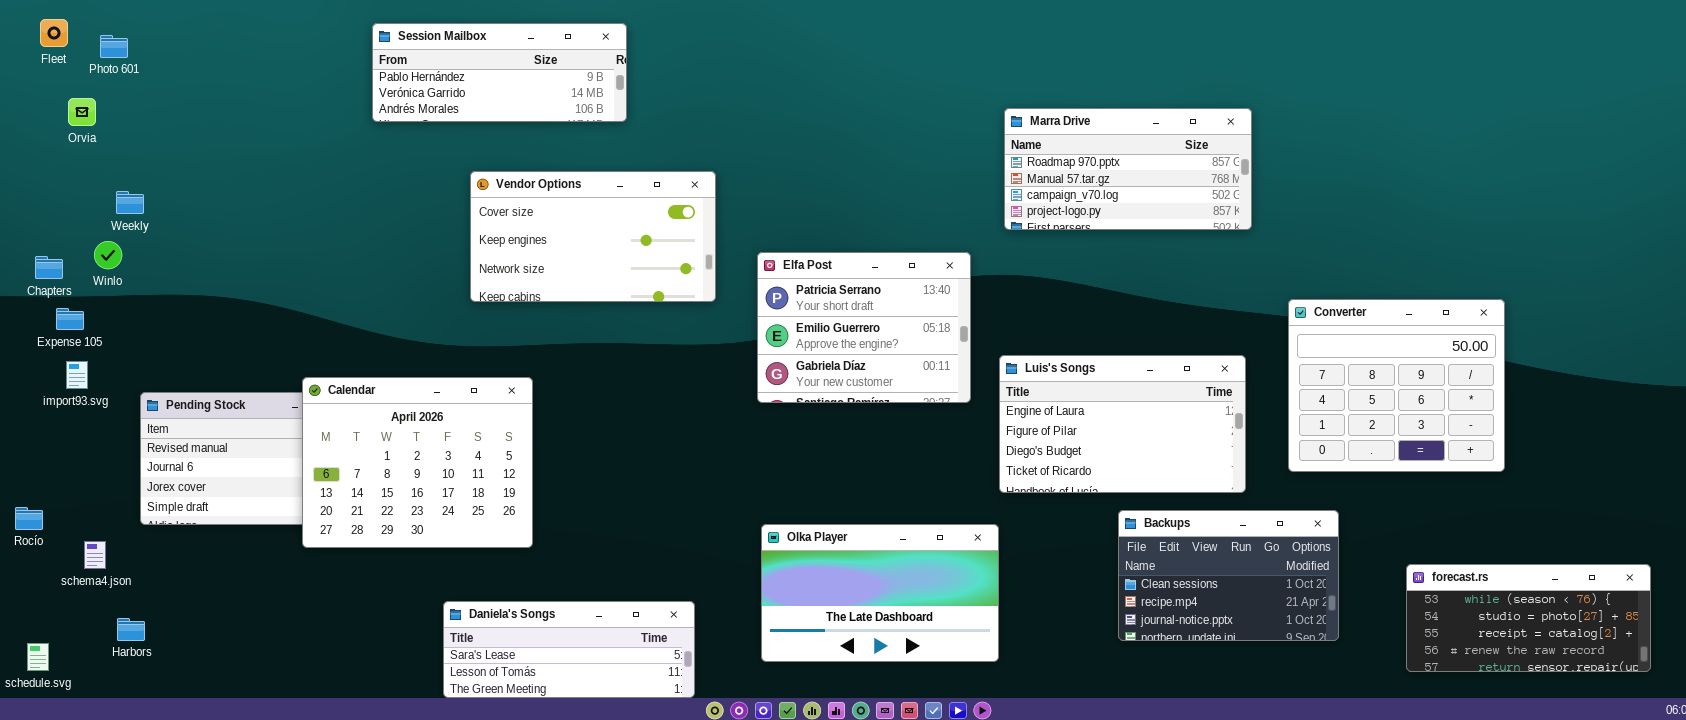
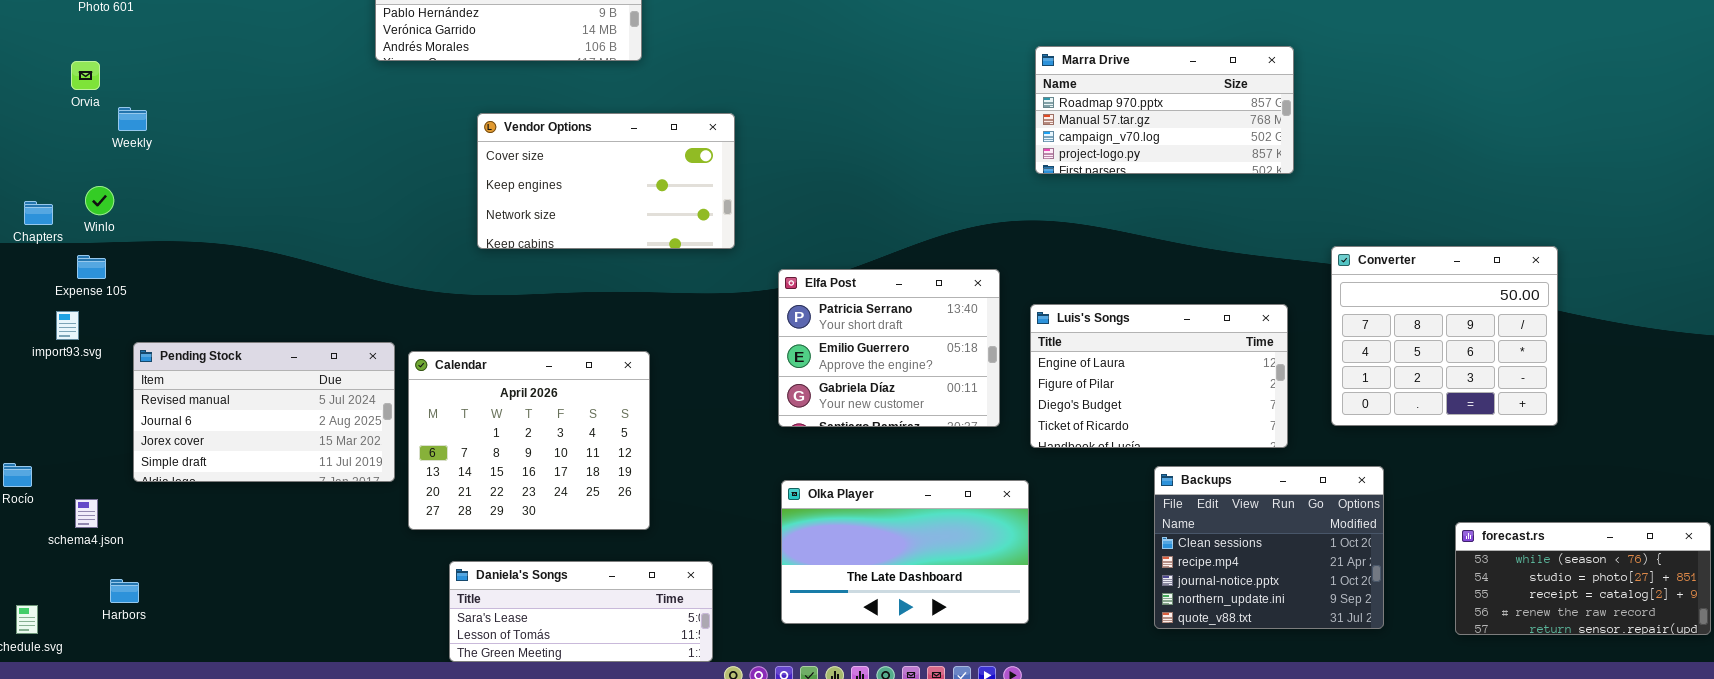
Orvia: [68,98,96,126] -> [71,61,100,90], moved
Weekly: [116,191,144,214] -> [118,107,147,131], moved
Elfa Post: [757,252,971,403] -> [778,269,1000,427], moved
Expense 105: [56,308,84,330] -> [77,255,106,279], moved
Calendar: [302,377,533,548] -> [408,351,650,530], moved
Backups: [1118,510,1339,641] -> [1154,466,1384,629], resized

